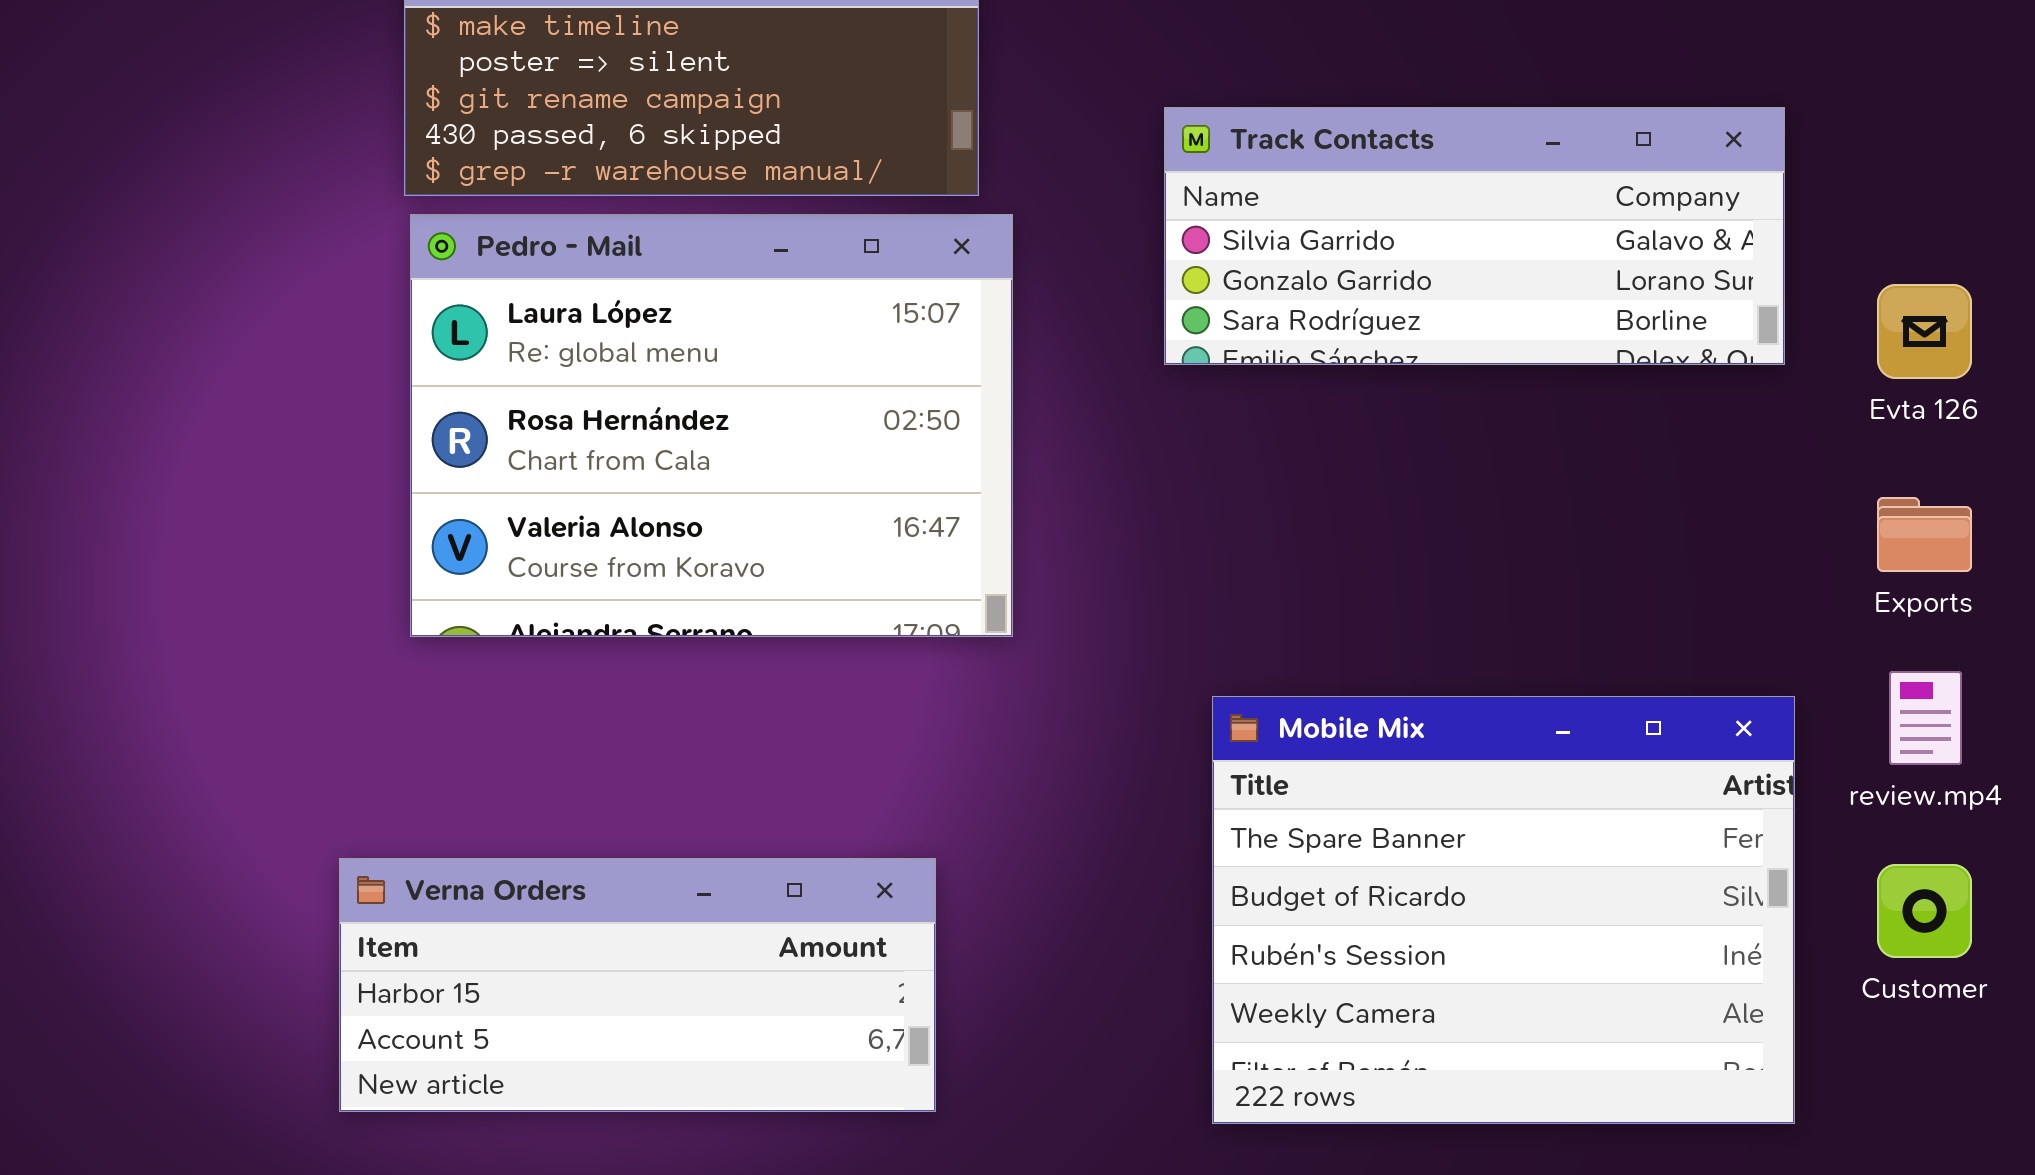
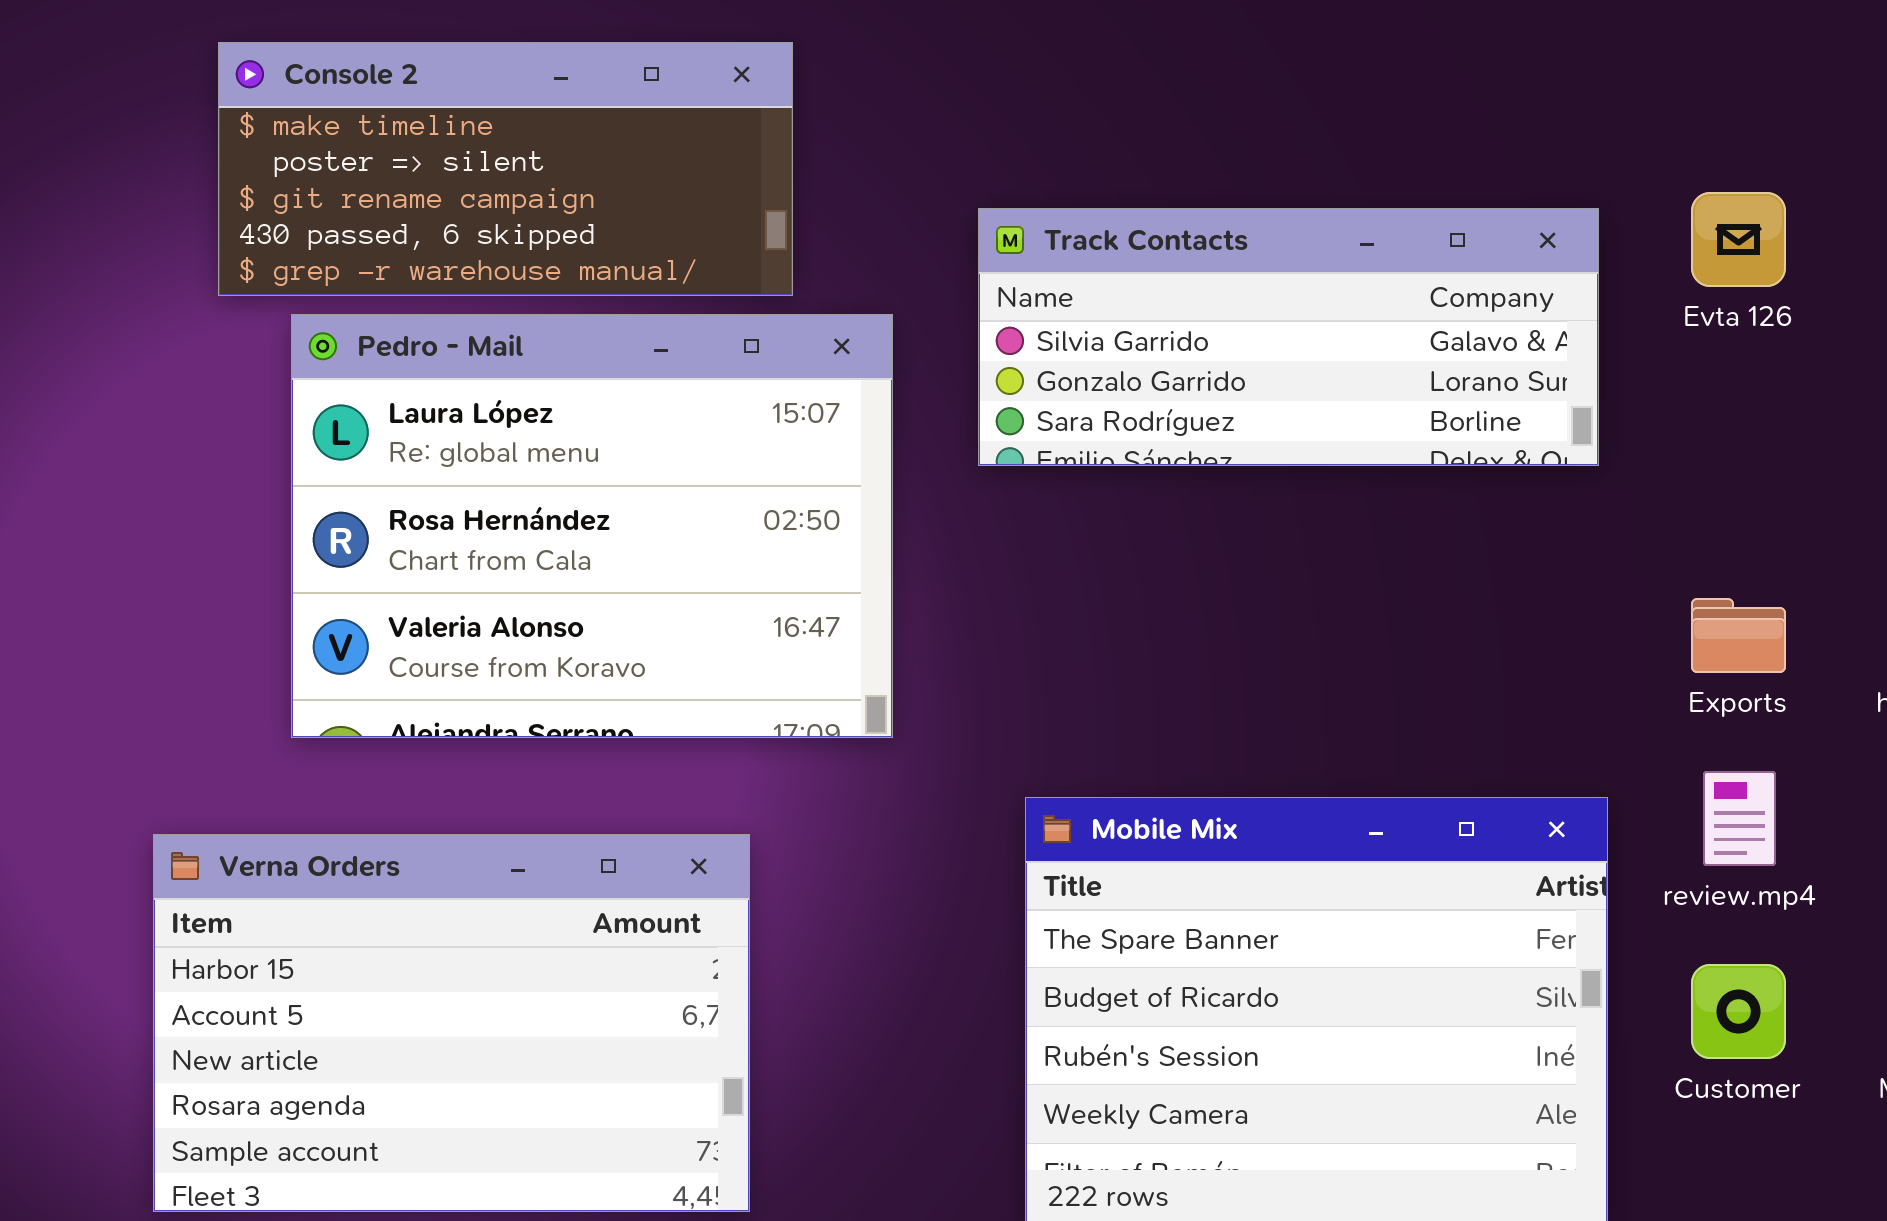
Pedro - Mail: [410,214,1013,637] -> [291,314,893,738], moved
Evta 126: [1877,284,1972,379] -> [1691,192,1786,287], moved
Verna Orders: [339,858,936,1112] -> [153,834,750,1212], resized

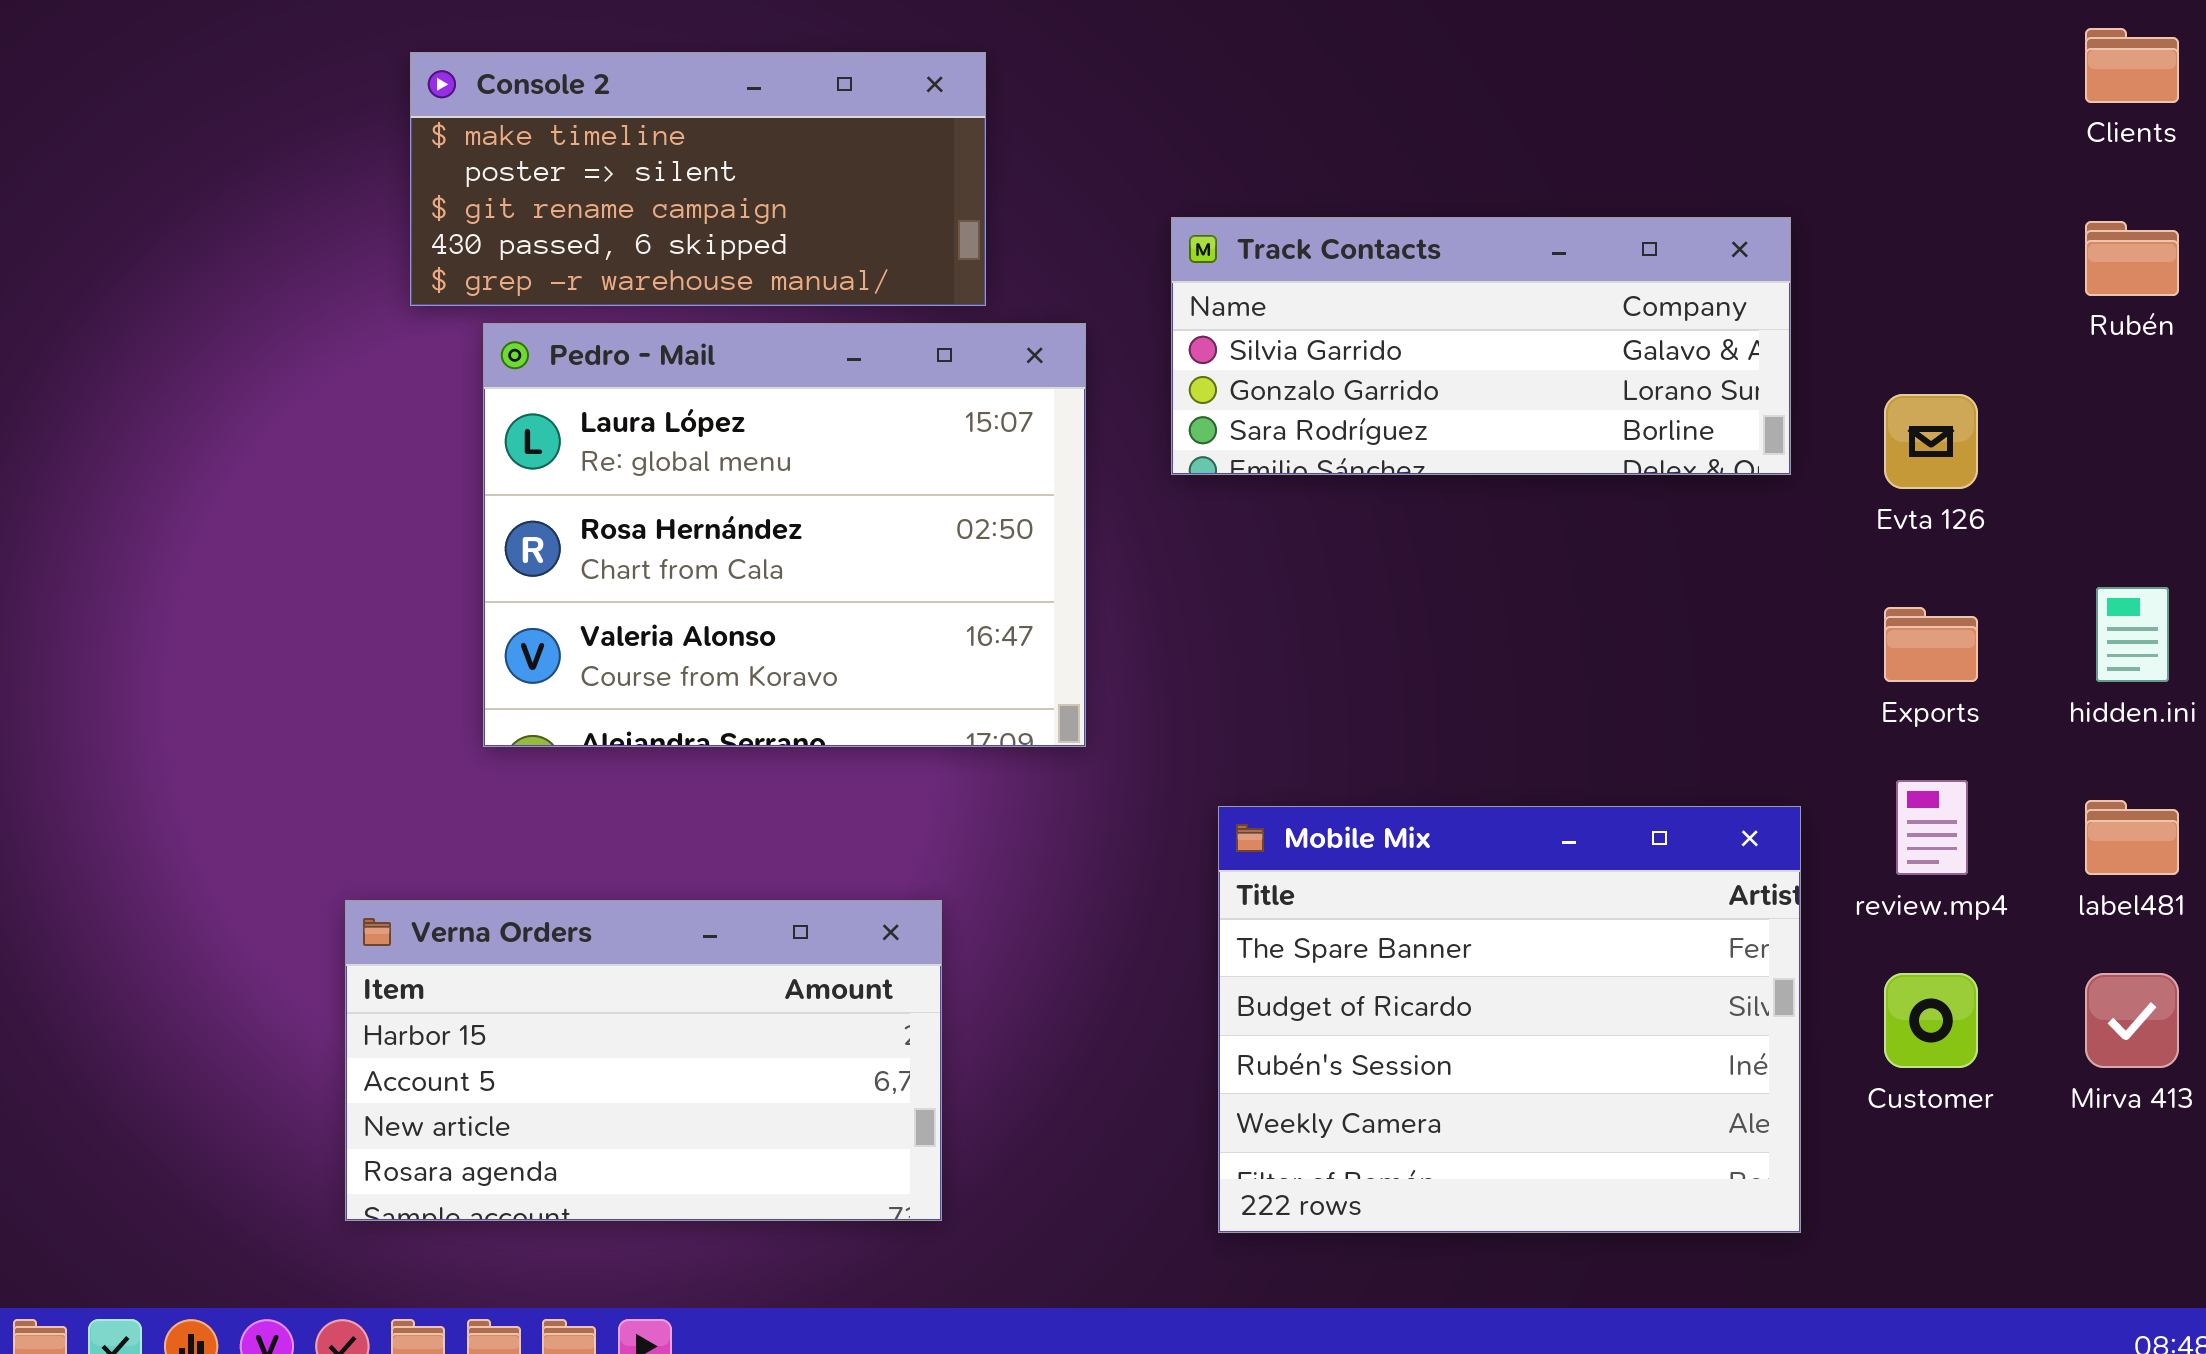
Evta 126: [1691,192,1786,287] -> [1884,394,1978,489], moved
Verna Orders: [153,834,750,1212] -> [345,900,942,1221], resized

